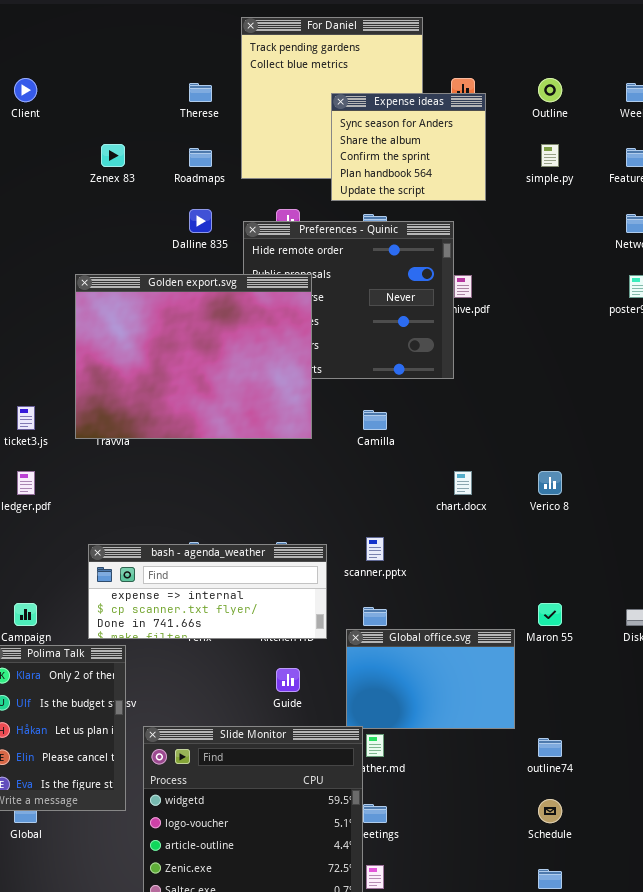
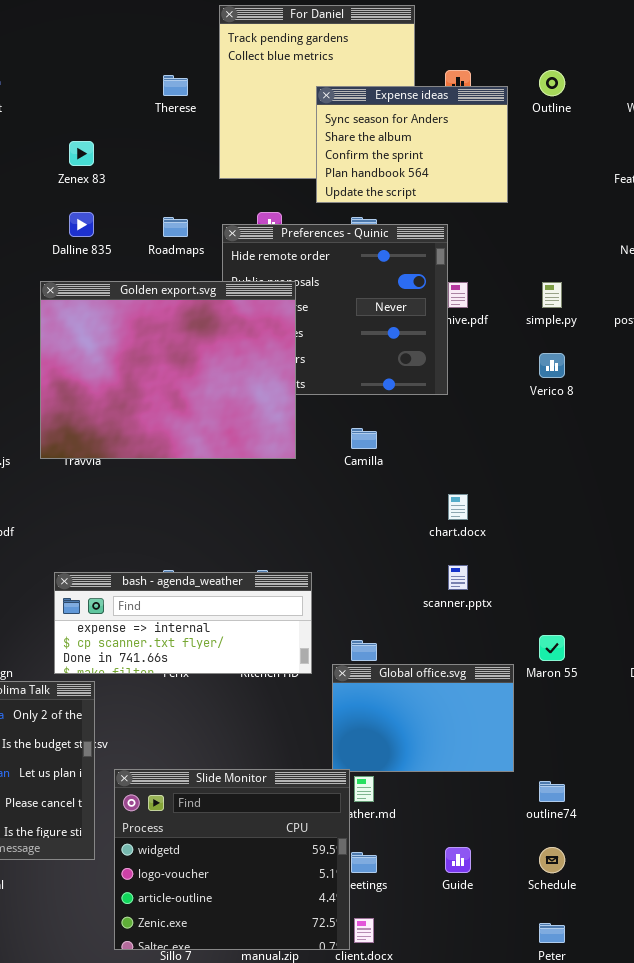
Expense ideas: [331,93,486,201] -> [316,86,508,203], resized
simple.py: [541,144,559,167] -> [542,282,562,308], moved
Roadmaps: [189,148,212,167] -> [163,217,188,237], moved
Dalline 835: [189,209,212,233] -> [69,212,94,237], moved
Verico 8: [538,471,562,495] -> [539,353,565,378], moved
scanner.pptx: [366,537,384,561] -> [448,565,468,590], moved
Guide: [276,668,300,692] -> [445,847,471,873], moved

